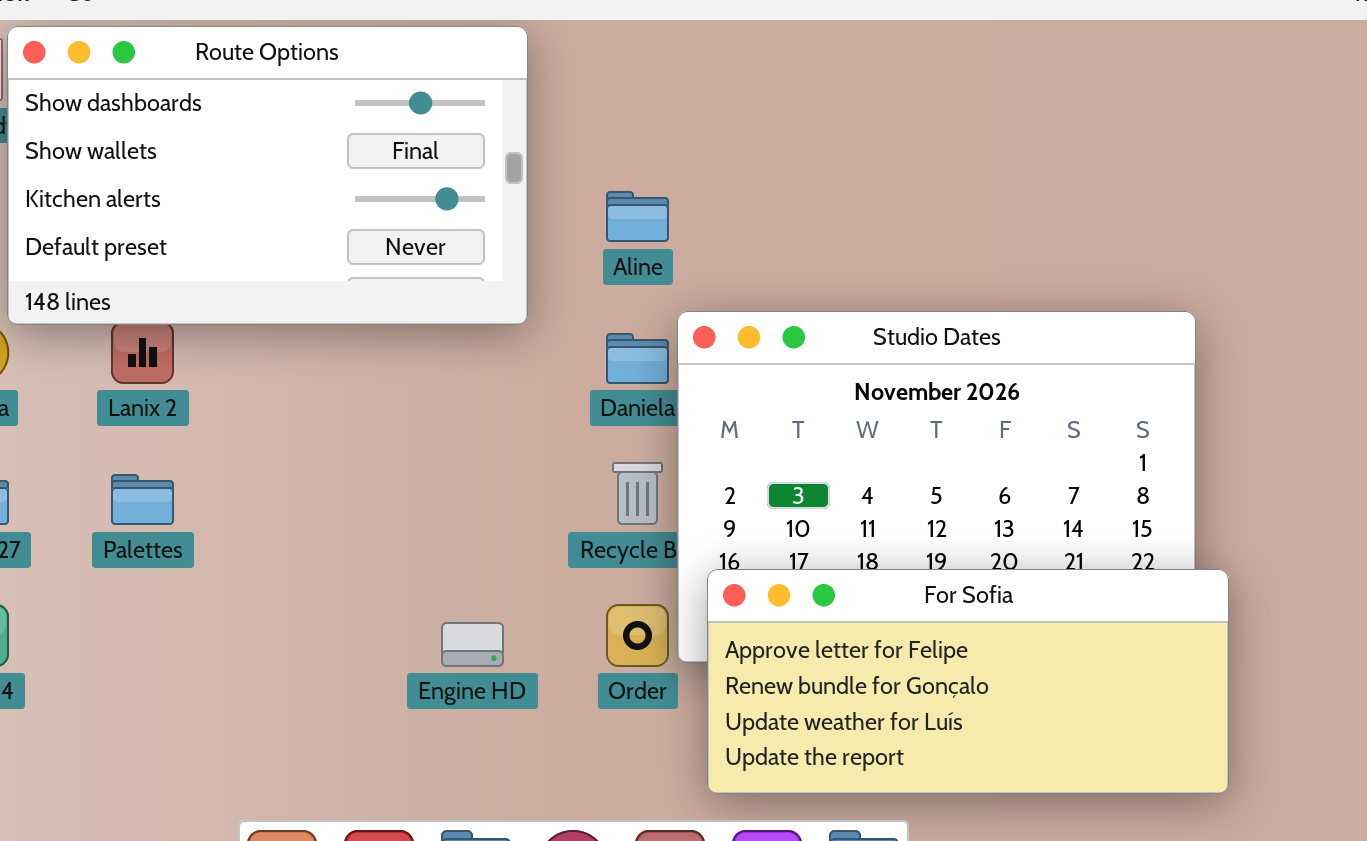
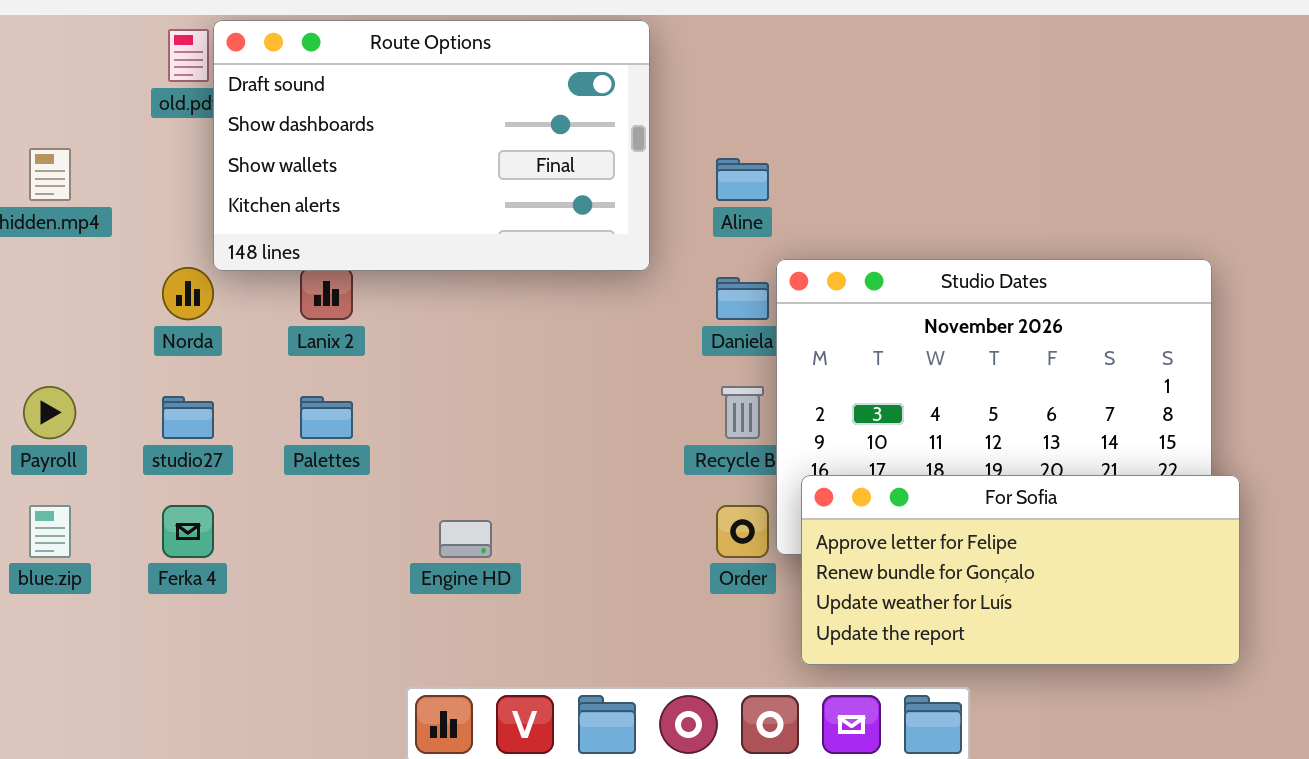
Route Options: [7,26,528,325] -> [213,20,650,271], scrolled up 1 row
Engine HD: [441,622,504,667] -> [439,520,492,558], moved

